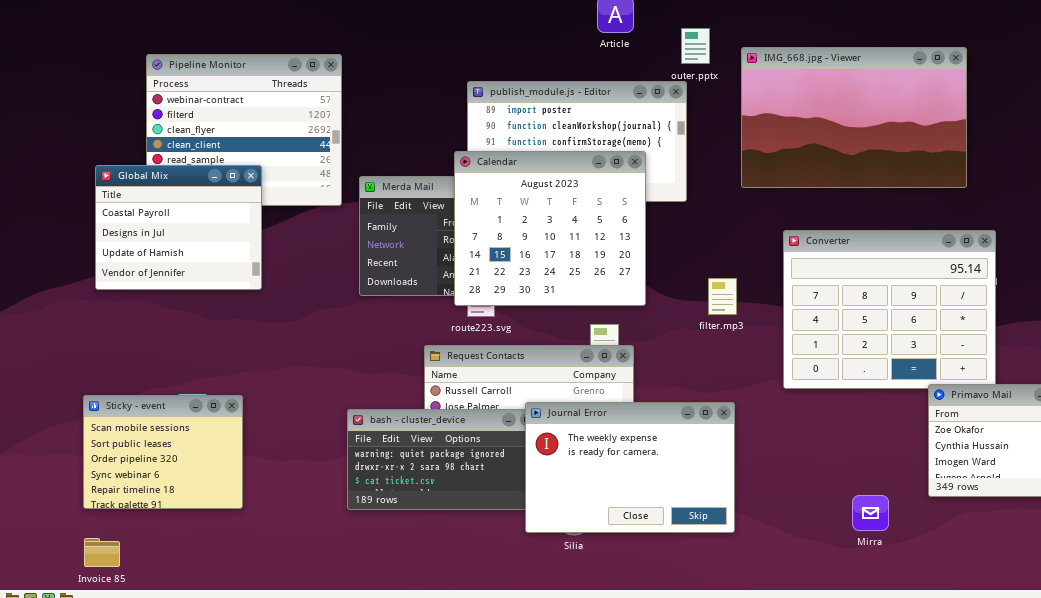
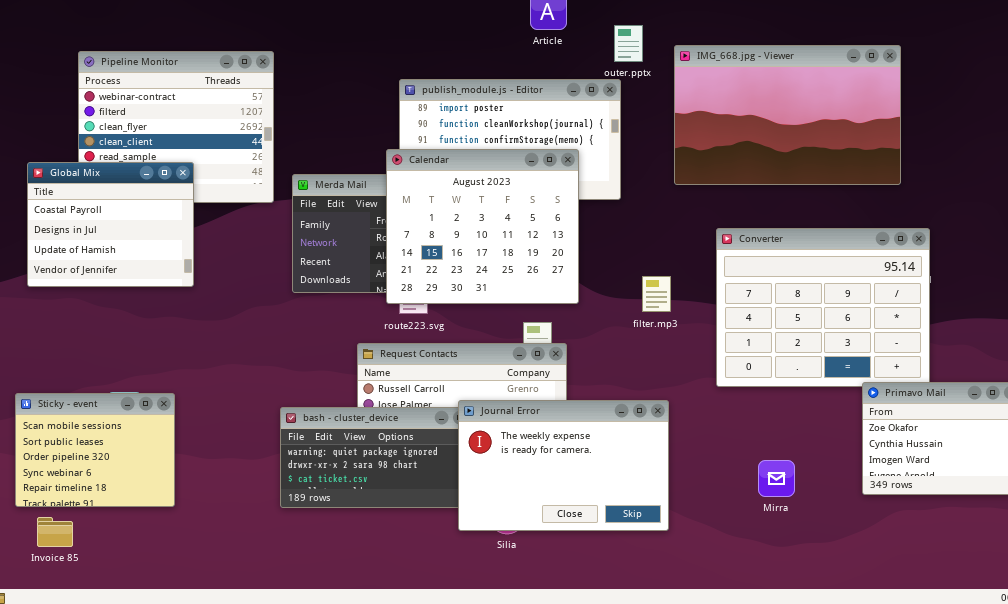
Mirra: [852,495,889,531] -> [758,460,795,497], moved
Invoice 85: [84,538,120,567] -> [37,517,73,547], moved

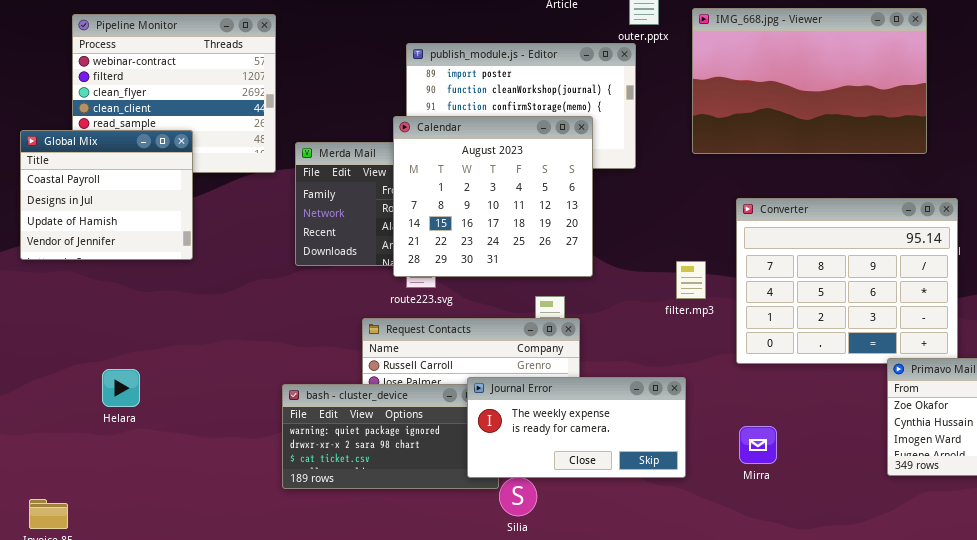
filter.mp3: [642,276,671,312] -> [676,261,706,299], moved
Sticky - event: [15,393,175,507] -> none, closed
Journal Error: [458,400,669,531] -> [467,377,686,478], resized
Mirra: [758,460,795,497] -> [739,426,777,464], moved

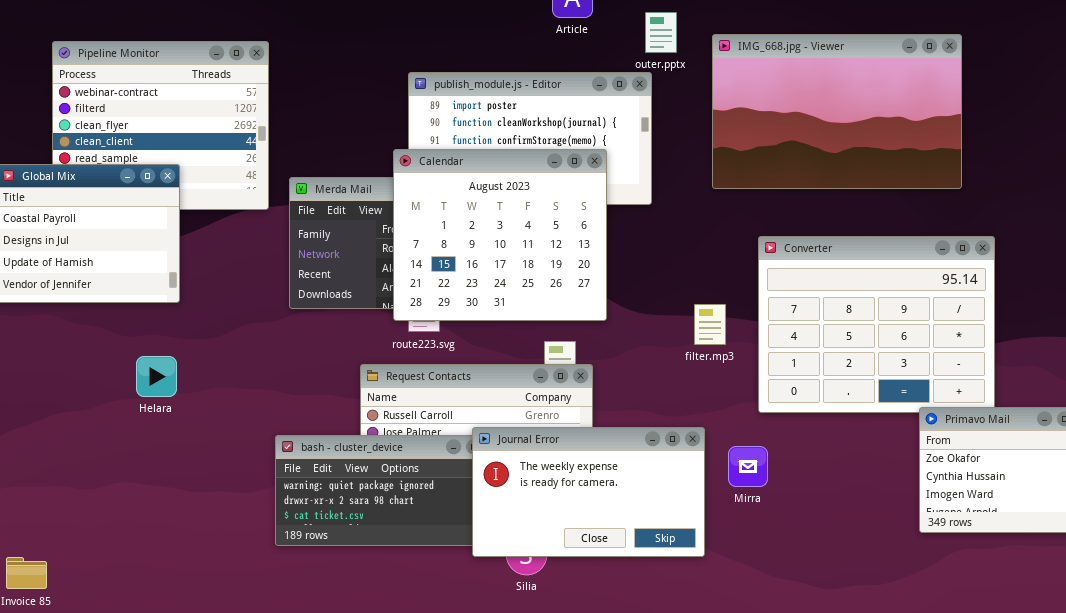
Helara: [102,369,140,407] -> [136,356,177,397], moved
Journal Error: [467,377,686,478] -> [472,427,705,557], resized
Mirra: [739,426,777,464] -> [728,446,768,487], moved

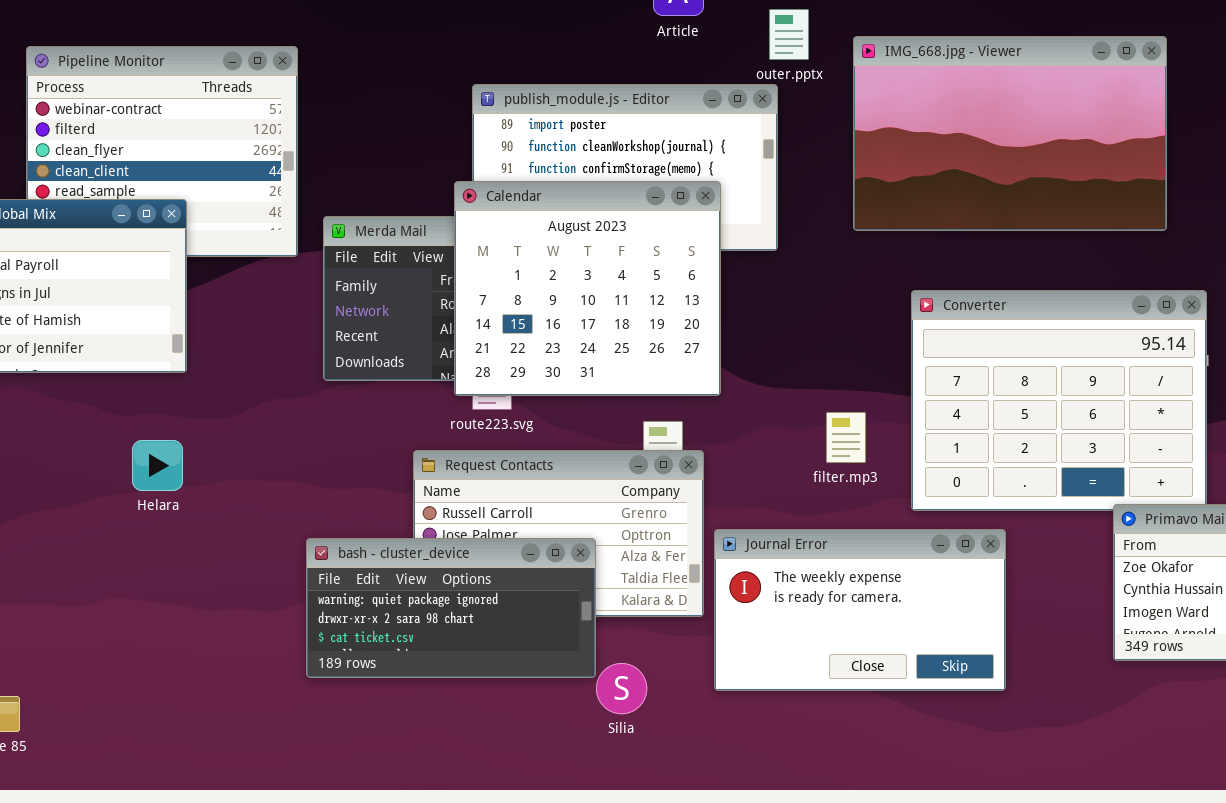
filter.mp3: [694,304,726,345] -> [826,412,866,463], moved
Journal Error: [472,427,705,557] -> [714,529,1006,691], moved

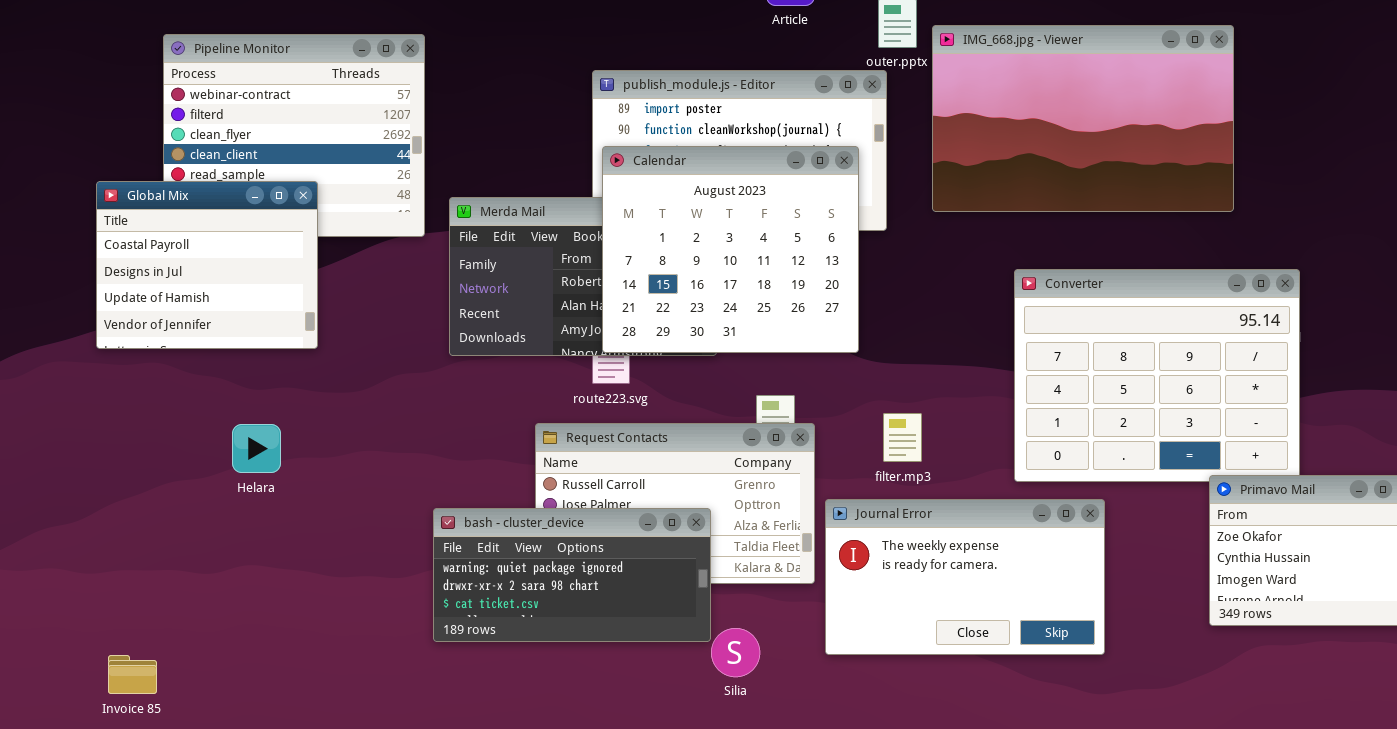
IMG_668.jpg - Viewer: [853,36,1167,231] -> [932,25,1234,212], moved
Calendar: [454,181,721,396] -> [602,146,859,353], moved
filter.mp3: [826,412,866,463] -> [883,413,922,462], moved
Helara: [132,440,183,491] -> [232,424,281,473], moved

